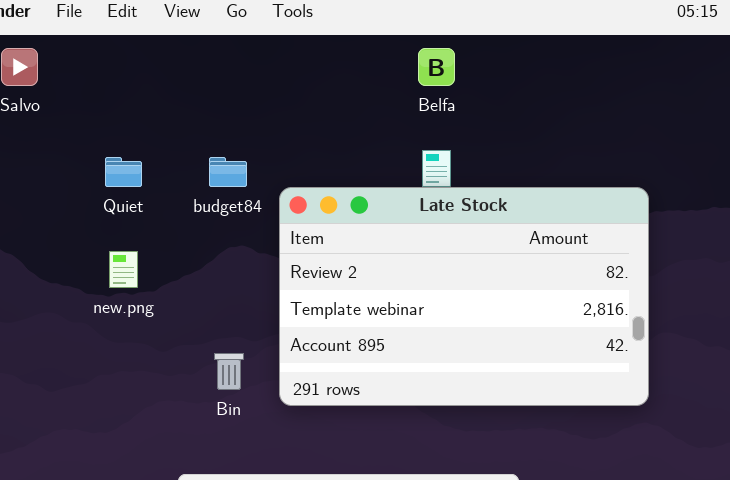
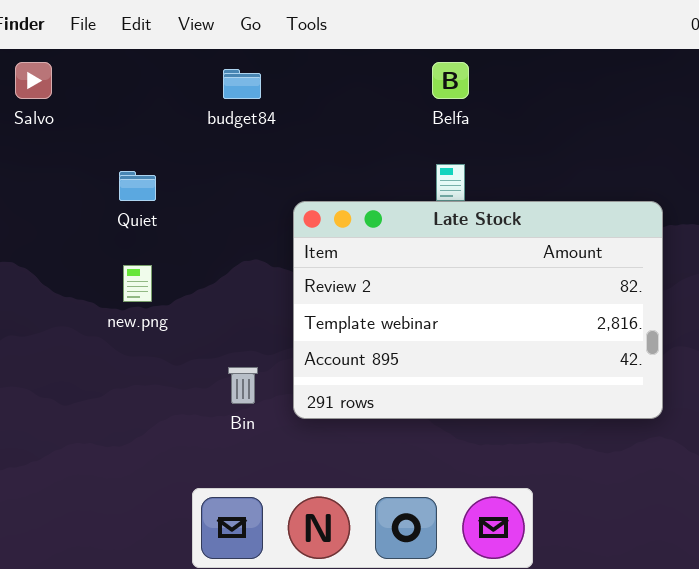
budget84: [209,157,247,187] -> [223,69,261,99], moved

